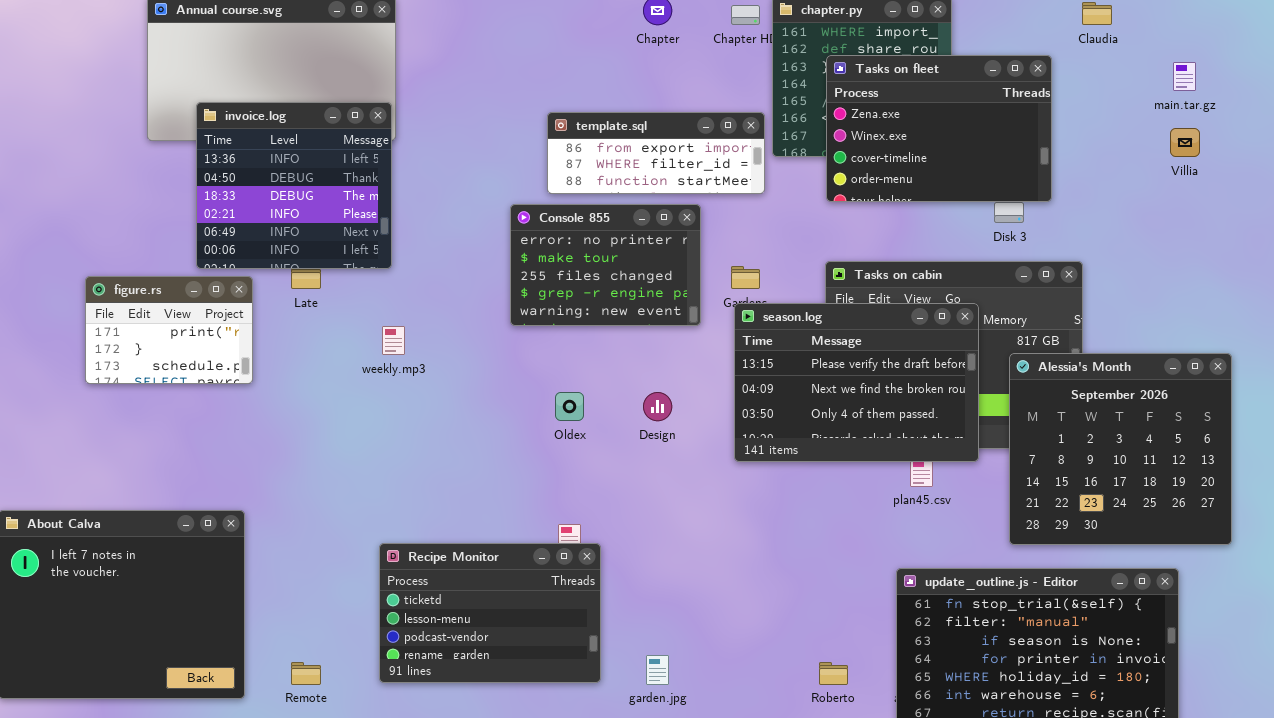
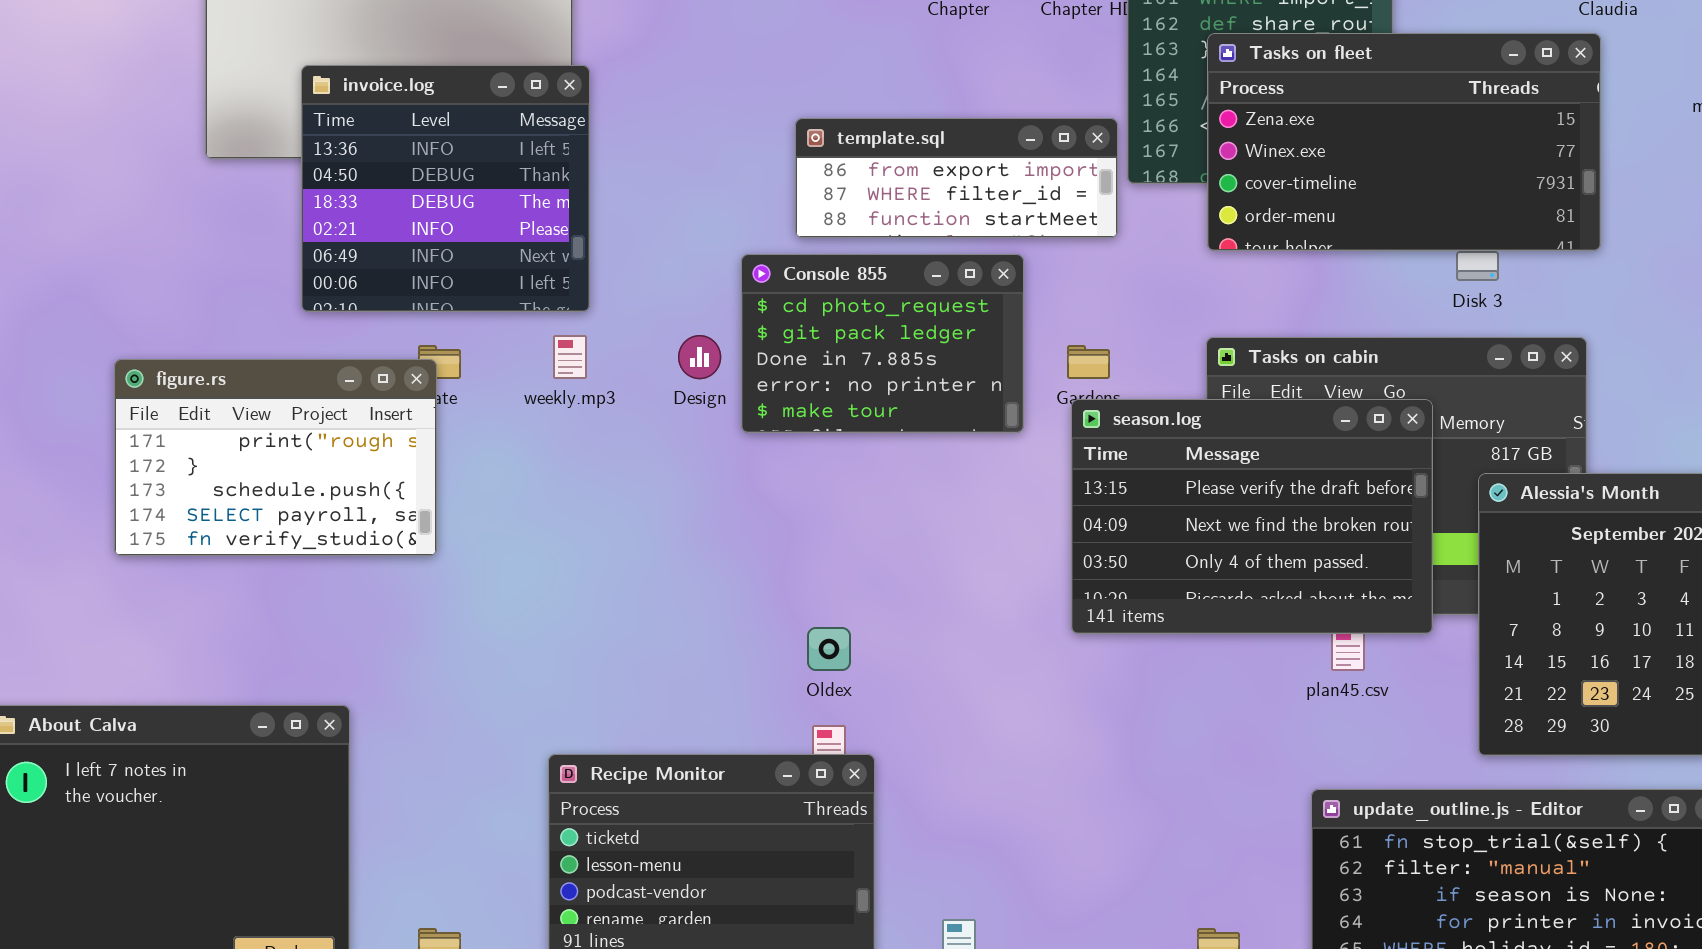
Tasks on fleet: [826,55,1052,202] -> [1207,33,1601,251], resized
invoice.log: [196,102,392,269] -> [301,65,590,312], moved
Console 855: [510,204,701,326] -> [741,254,1024,433], scrolled up 3 rows
figure.rs: [85,276,253,384] -> [114,359,437,556], resized
weekly.mp3: [382,326,405,355] -> [553,335,587,379], moved
Oldex: [555,392,584,421] -> [807,627,851,671], moved
Design: [643,392,672,421] -> [678,335,721,379], moved

